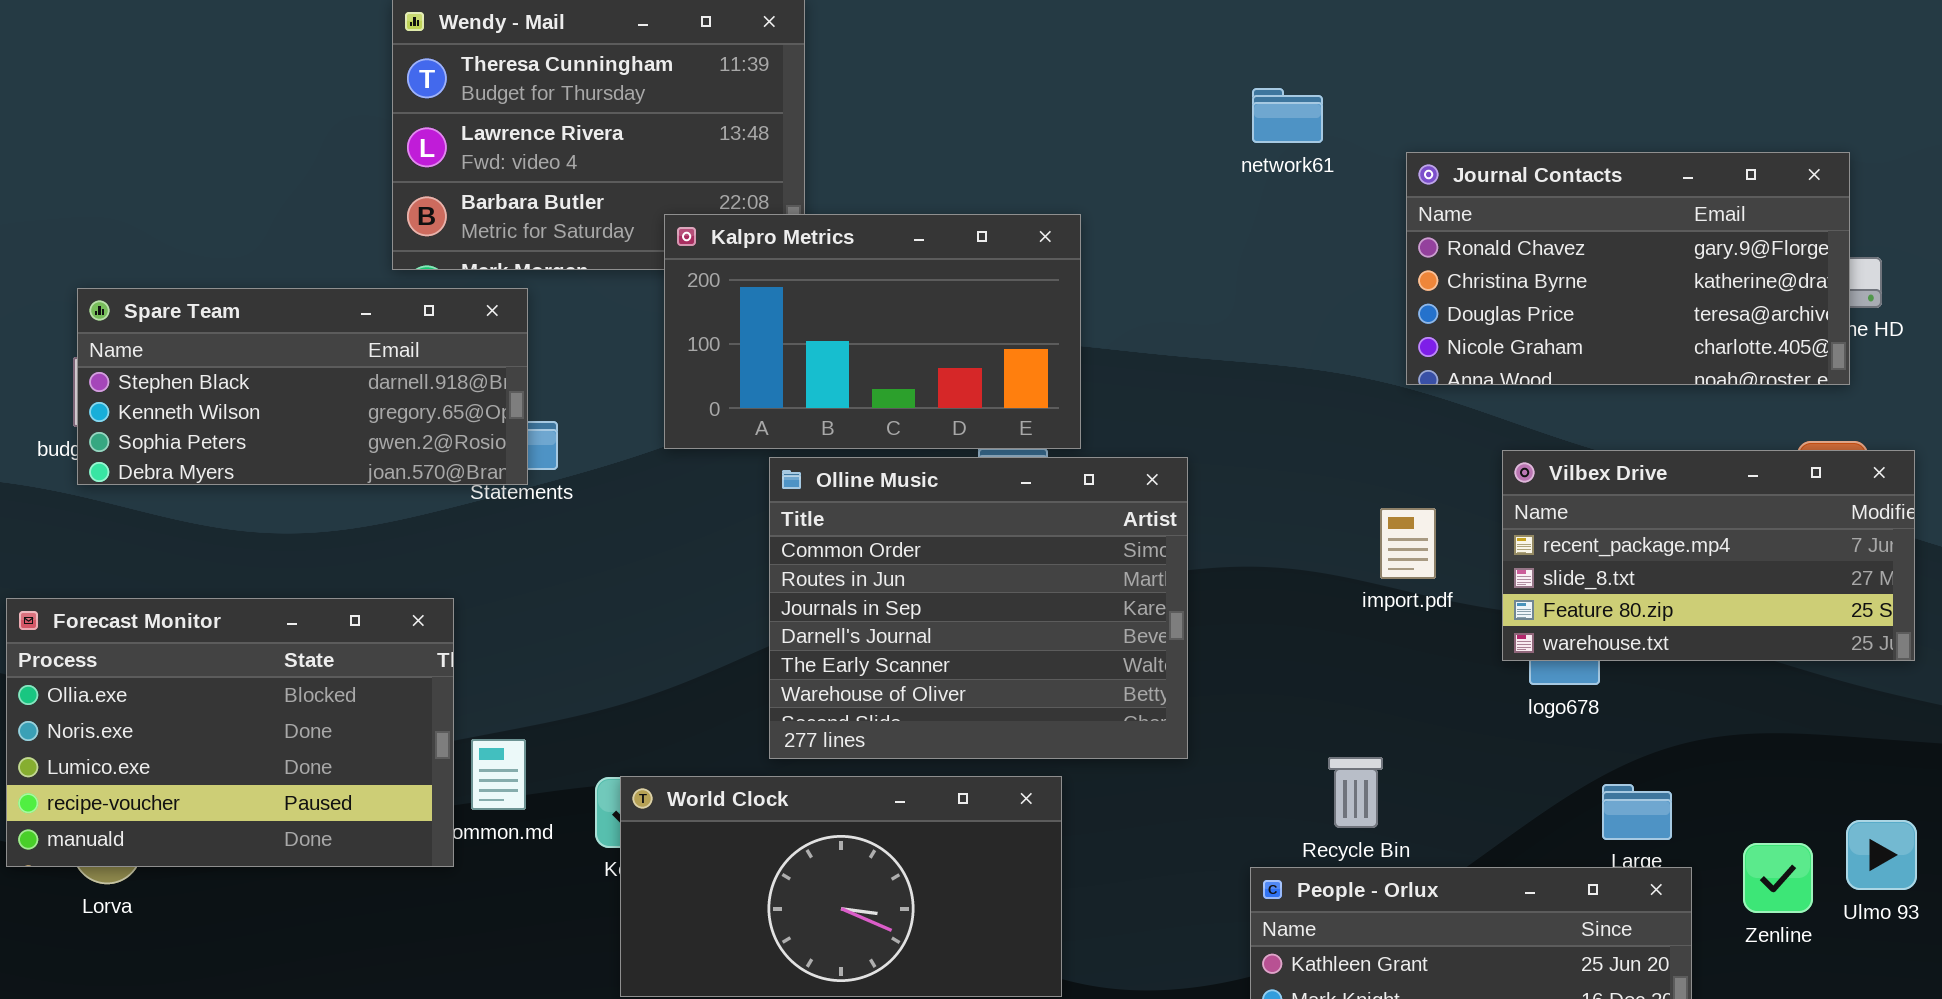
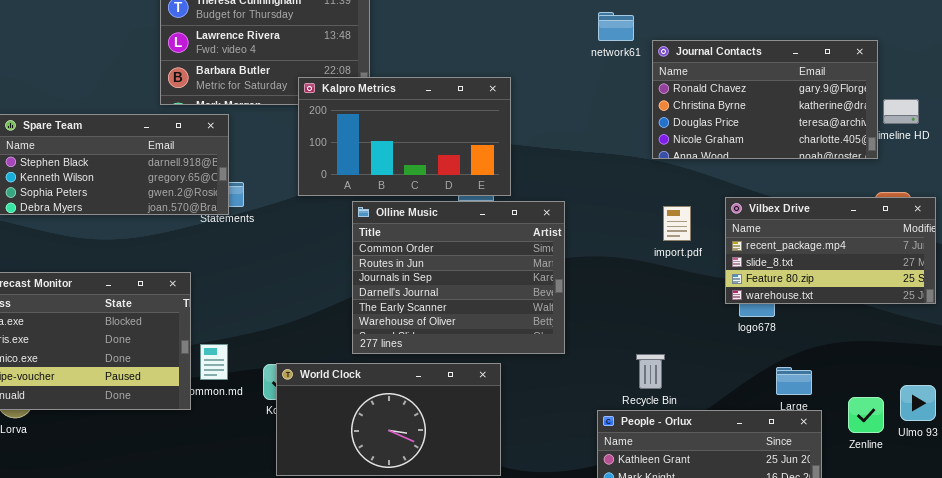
Journal Contacts: [1406,152,1850,385] -> [652,40,878,159], moved
import.pdf: [1380,508,1436,579] -> [663,206,691,241], moved

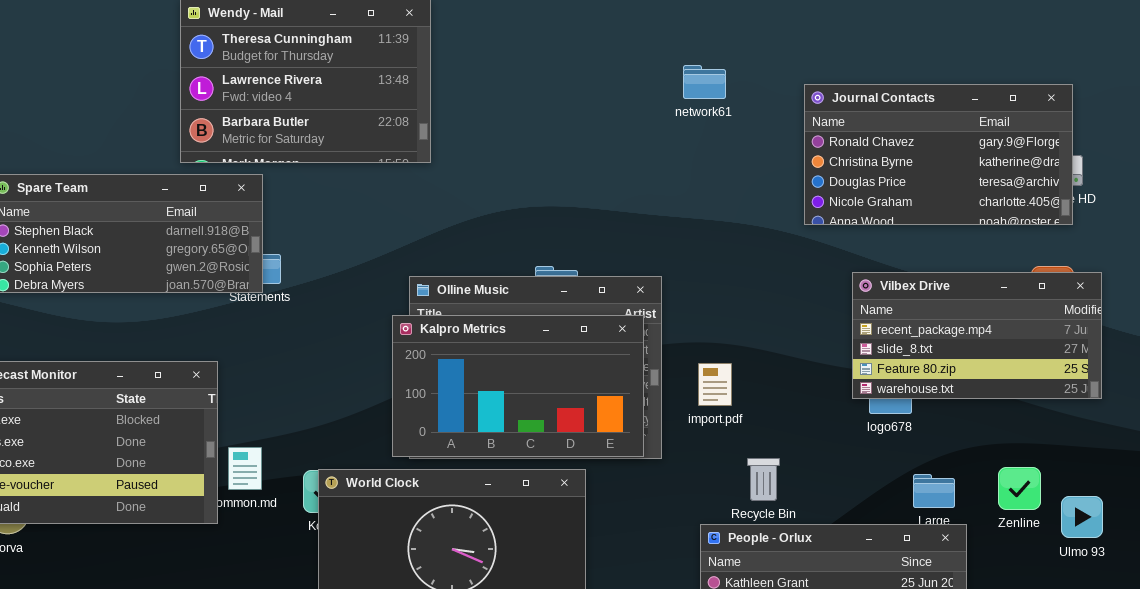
network61: [598,12,634,41] -> [683,65,726,99], moved
Journal Contacts: [652,40,878,159] -> [804,84,1073,225], moved
Kalpro Metrics: [298,77,511,196] -> [392,315,644,457], moved
import.pdf: [663,206,691,241] -> [698,363,732,406], moved
Zenline: [848,397,884,433] -> [998,467,1041,510], moved

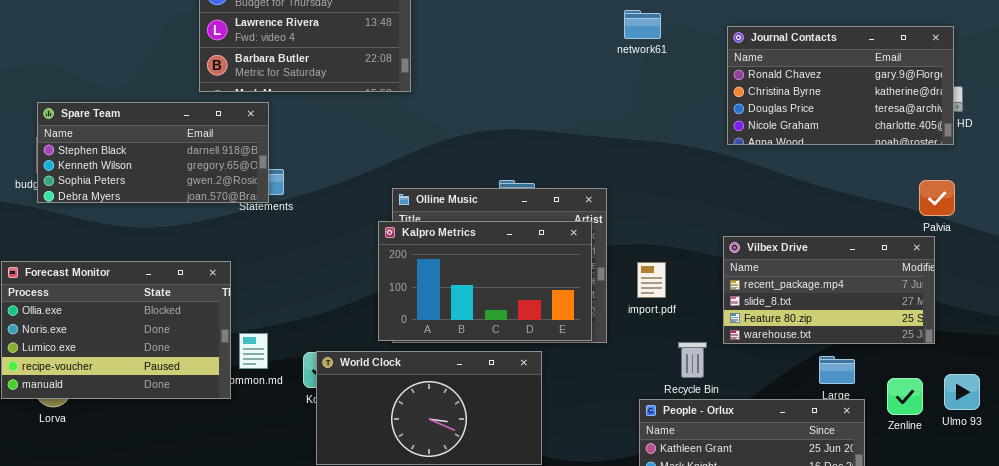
Vilbex Drive: [852,272,1102,399] -> [723,236,935,344], moved
Zenline: [998,467,1041,510] -> [887,378,923,415], moved

